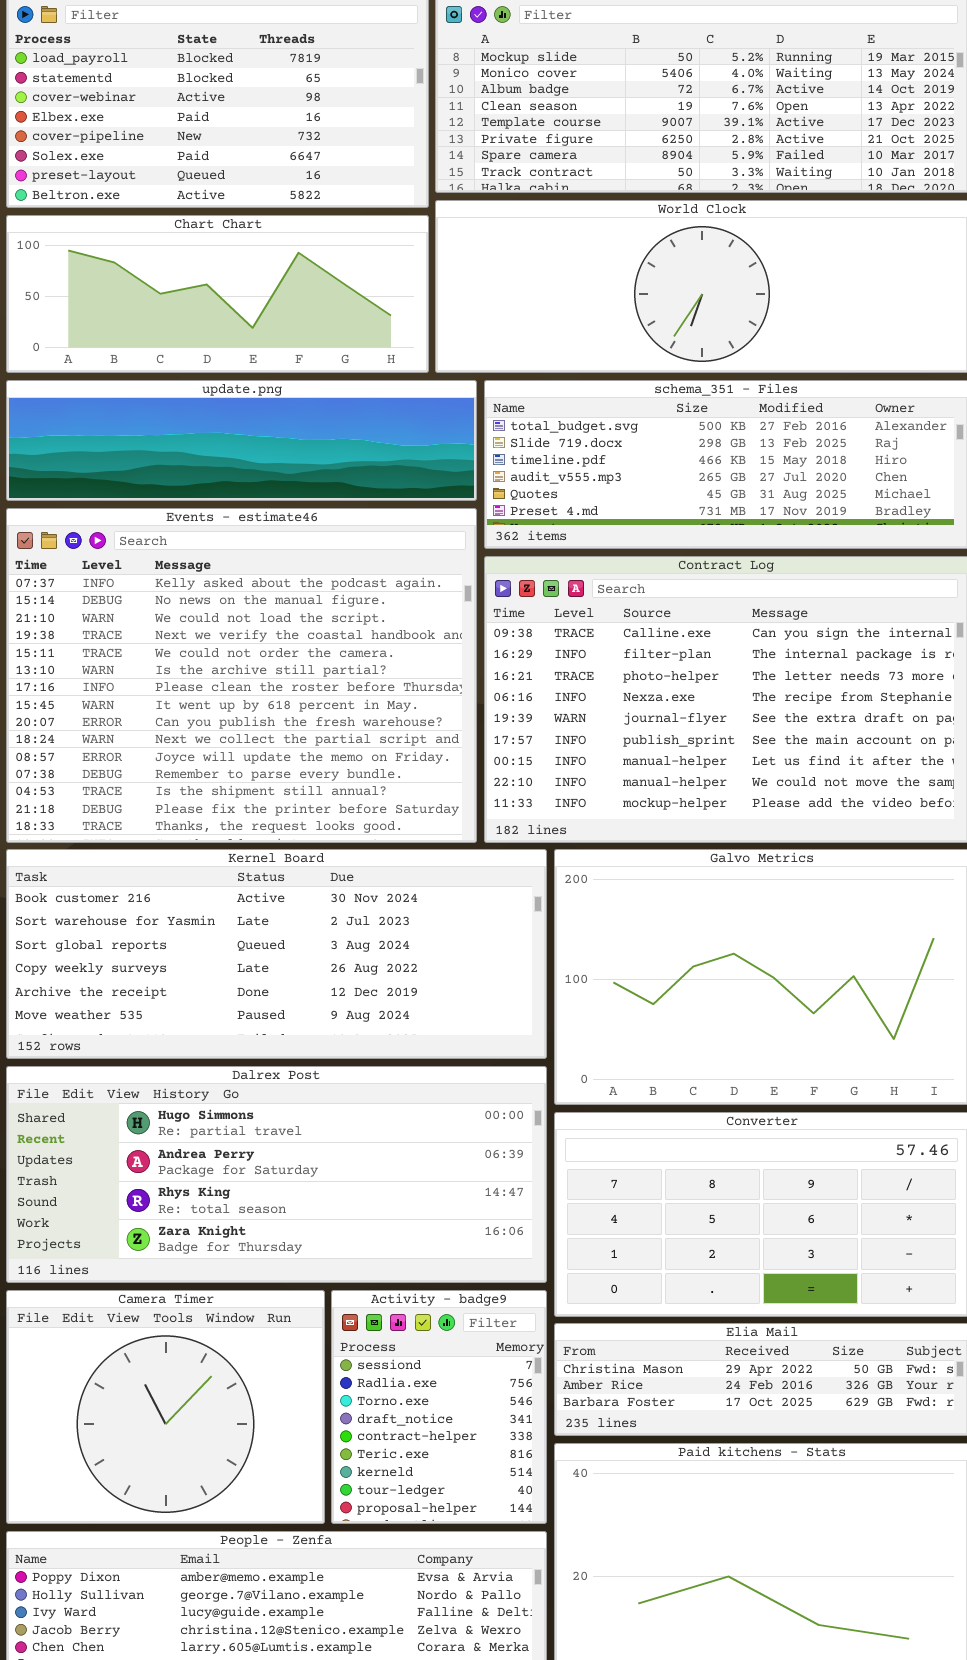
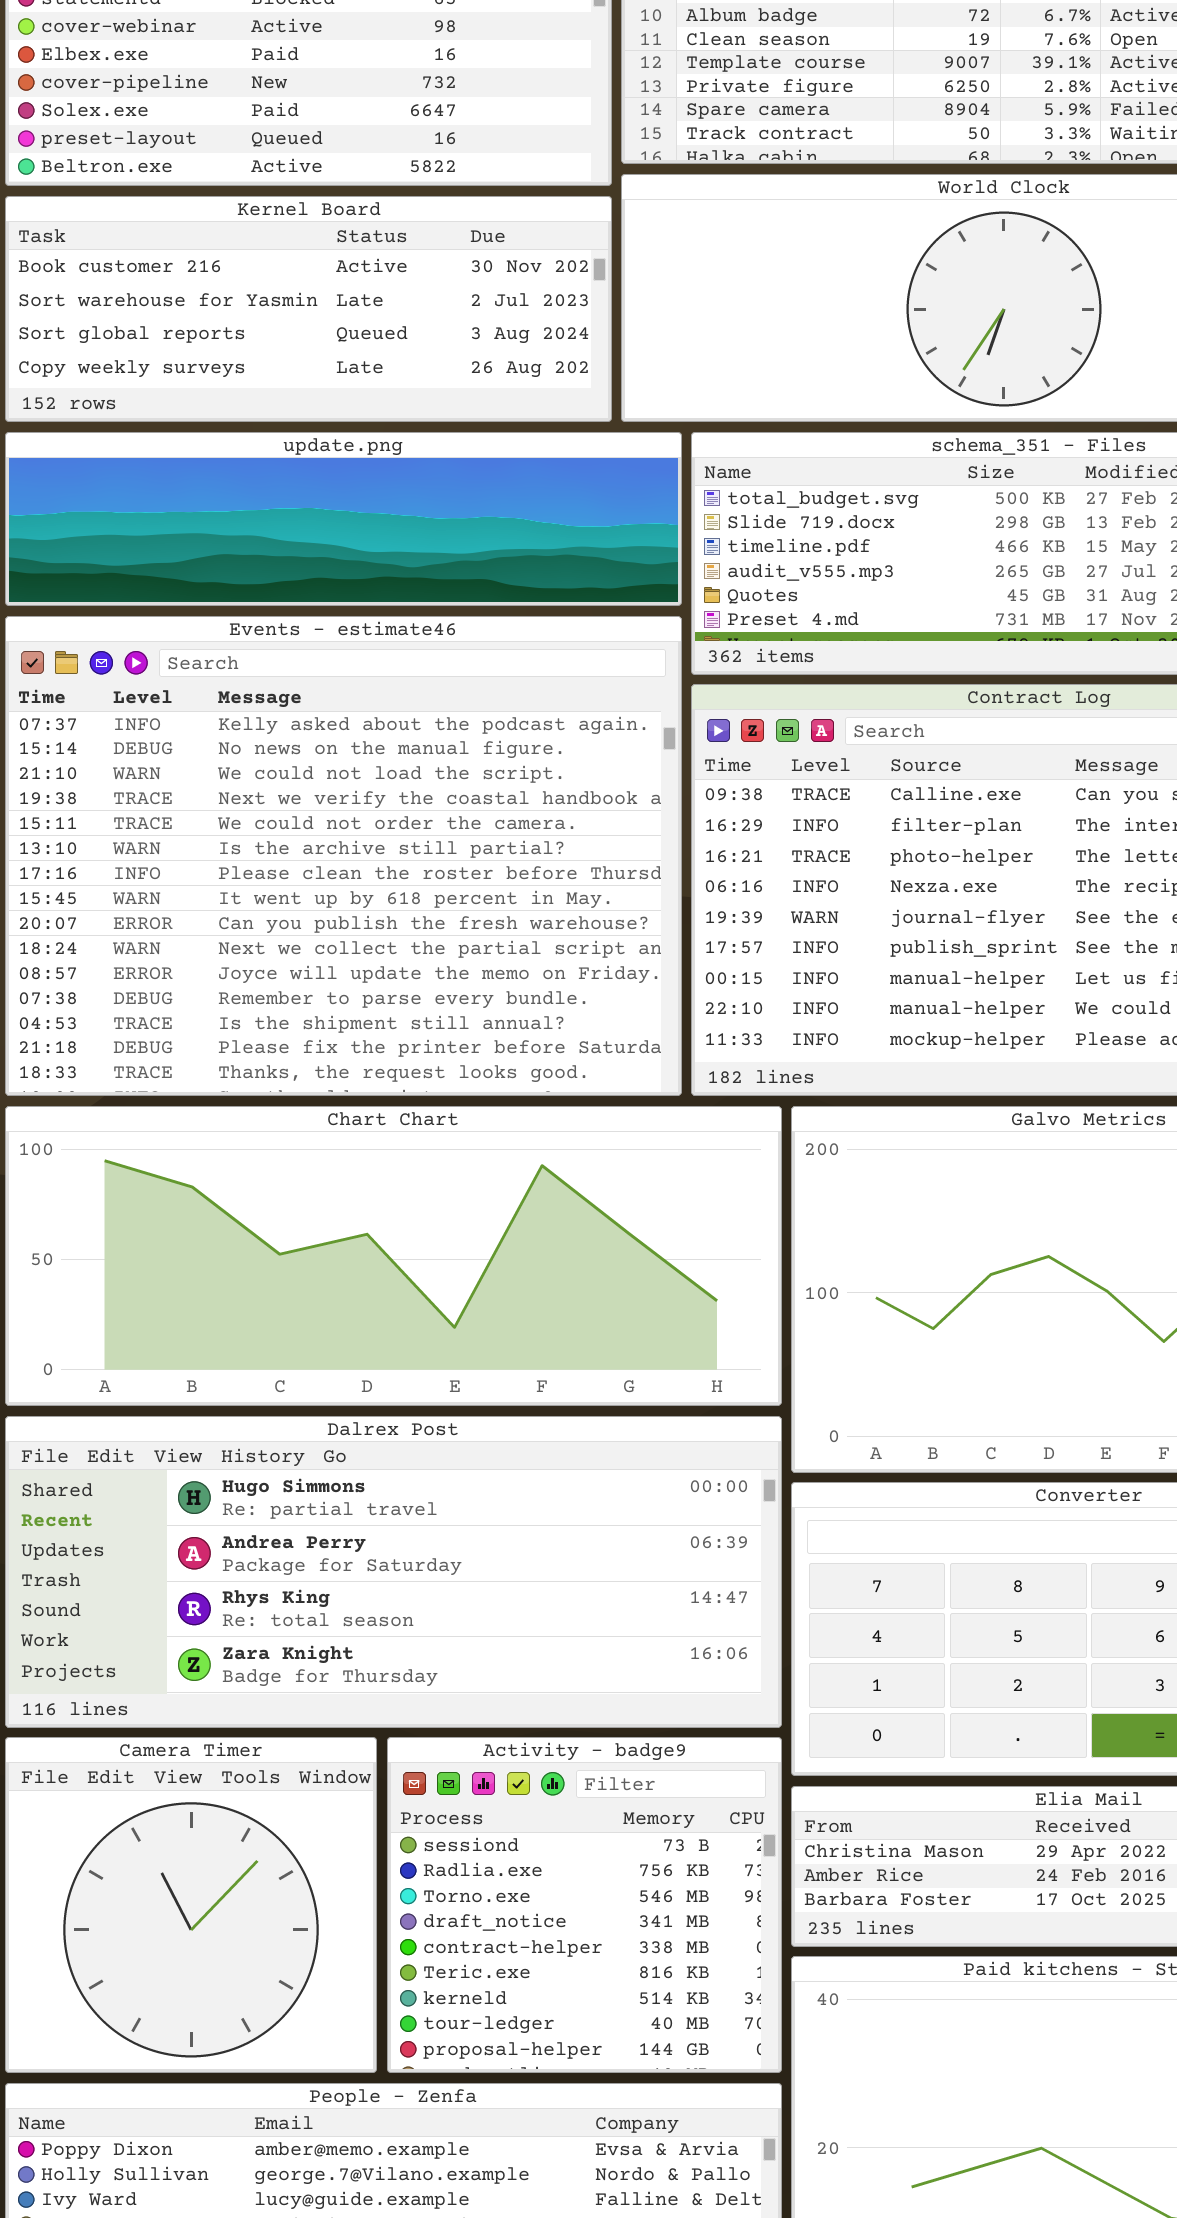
Chart Chart: [6,215,429,373] -> [5,1106,782,1406], moved, resized
Kernel Board: [6,849,547,1059] -> [5,196,612,422], moved, resized
Camera Timer: [6,1290,325,1524] -> [5,1737,377,2073], resized
Activity - badge9: [331,1290,547,1524] -> [387,1737,782,2073], resized

